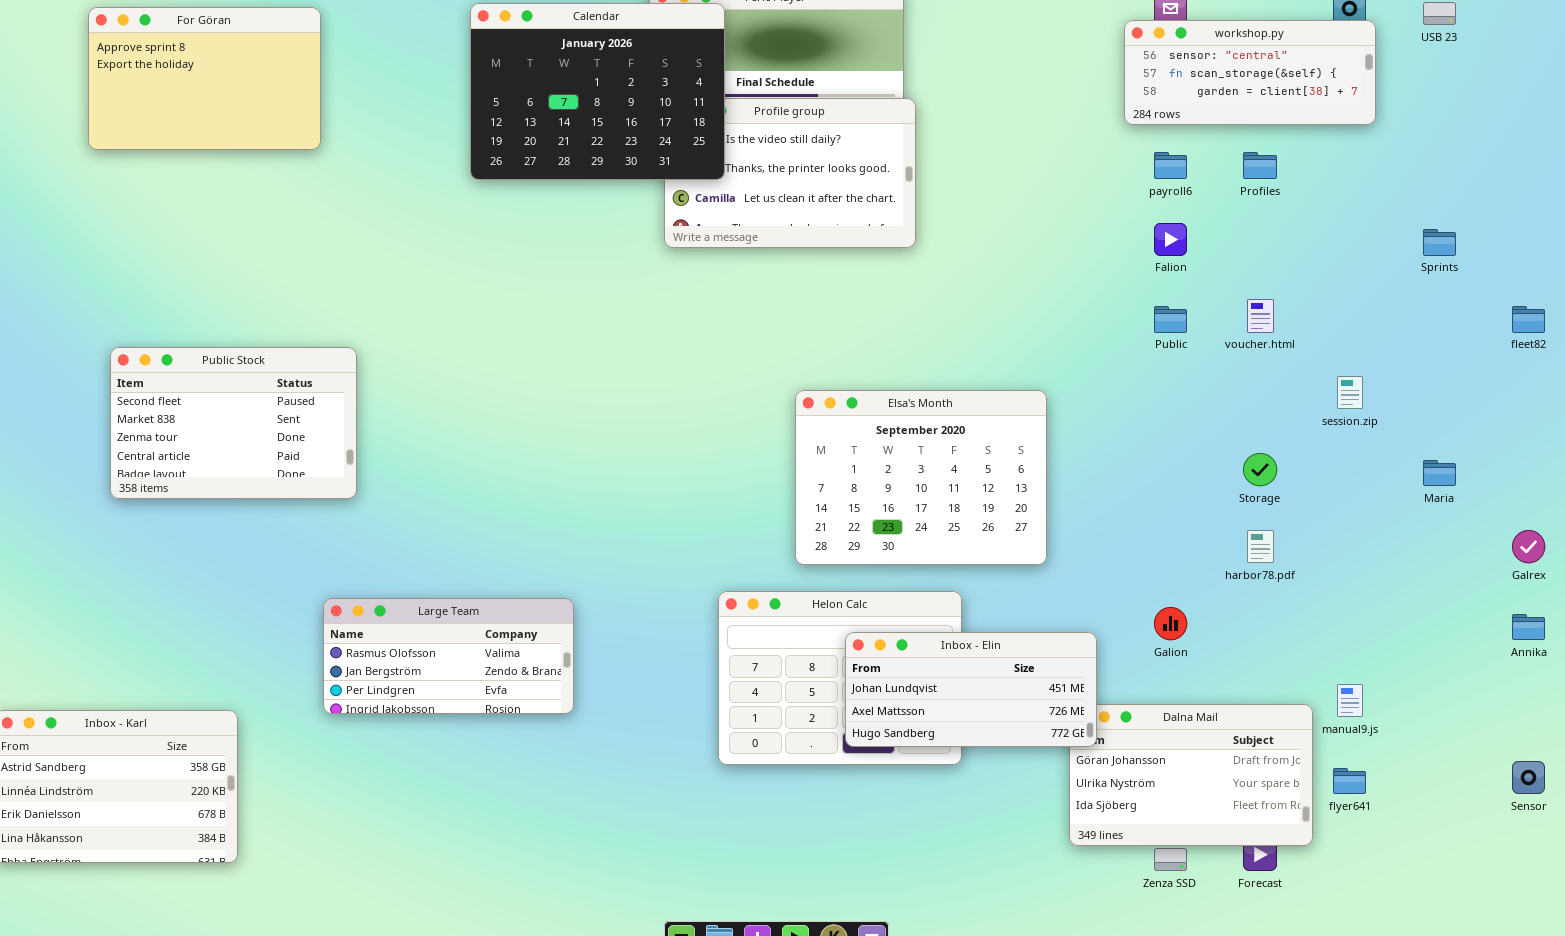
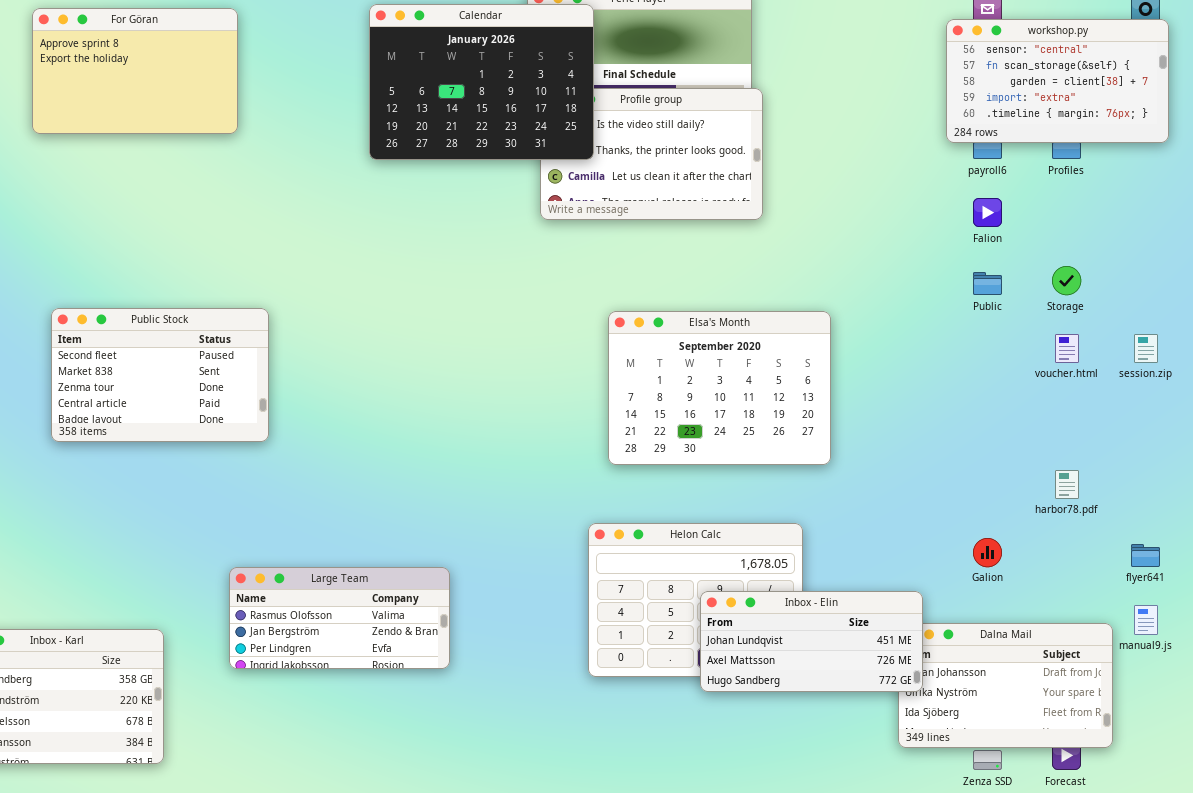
workshop.py: [1124,20,1376,125] -> [946,19,1169,143], resized
voucher.html: [1247,299,1274,333] -> [1055,334,1079,363], moved
Elsa's Month: [795,390,1047,565] -> [608,311,831,465], moved
Storage: [1243,453,1277,486] -> [1052,266,1081,295], moved
Large Team: [323,598,574,714] -> [229,567,450,669], moved
Inbox - Elin: [845,632,1097,747] -> [700,591,923,692], moved
flyer641: [1333,768,1366,794] -> [1131,544,1160,567], moved

